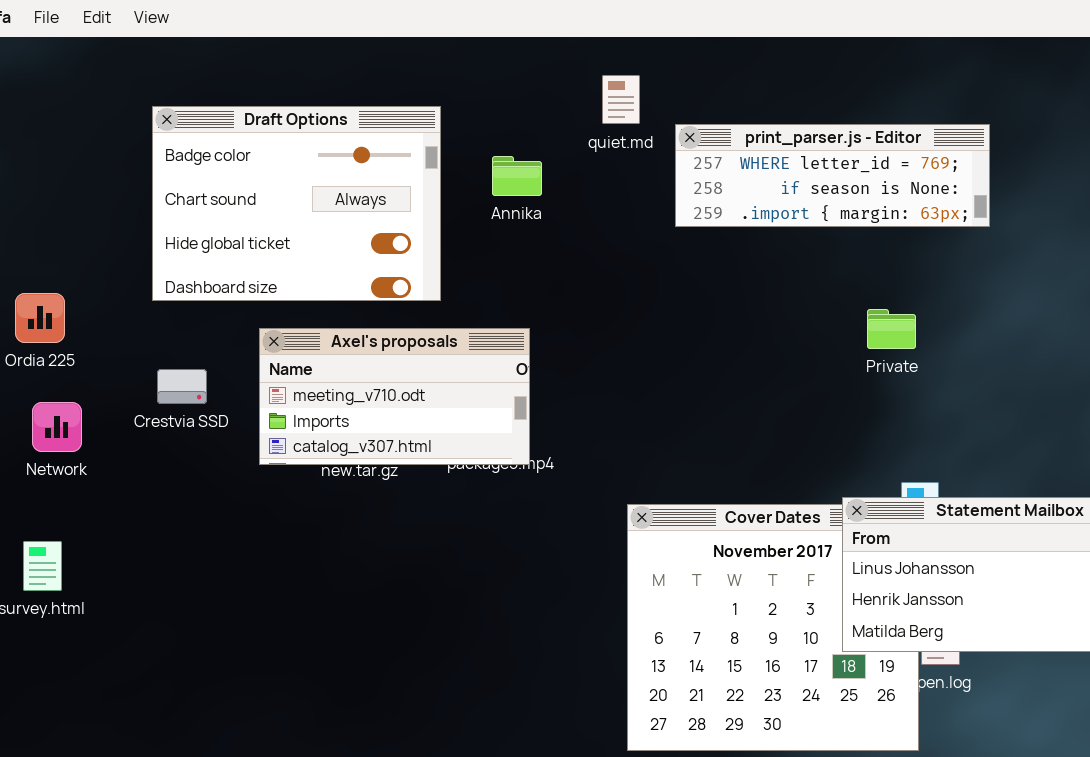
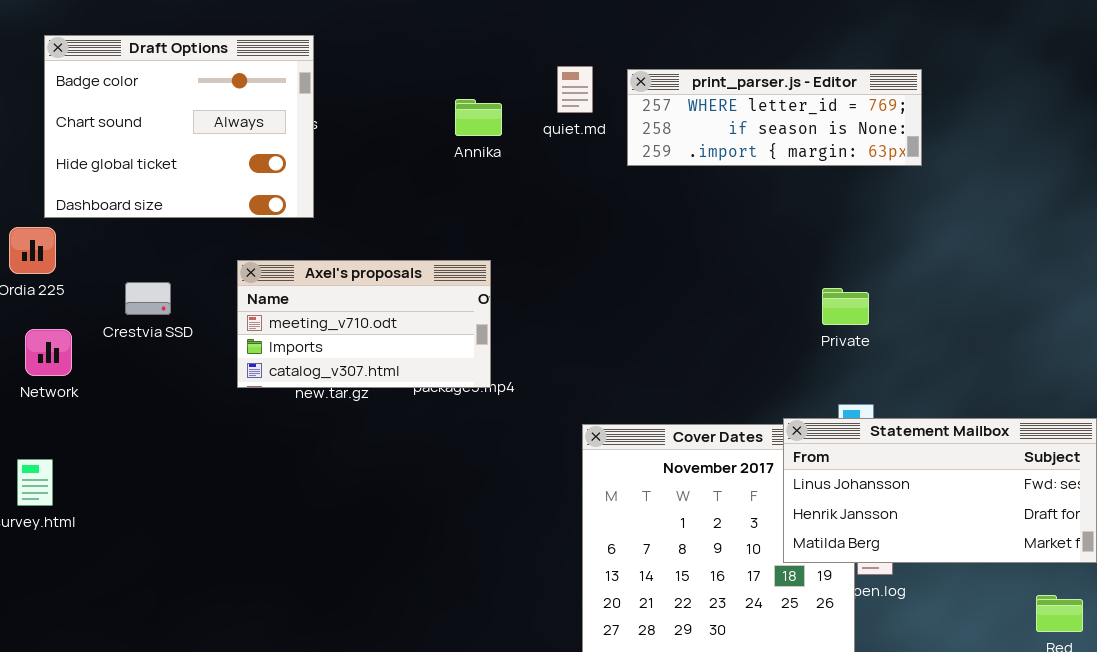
quiet.md: [602,75,640,124] -> [557,66,593,113], moved
Draft Options: [152,106,441,301] -> [44,35,314,218], moved
Private: [867,309,916,349] -> [822,288,869,325], moved
Crestvia SSD: [157,369,207,404] -> [125,282,171,315], moved

